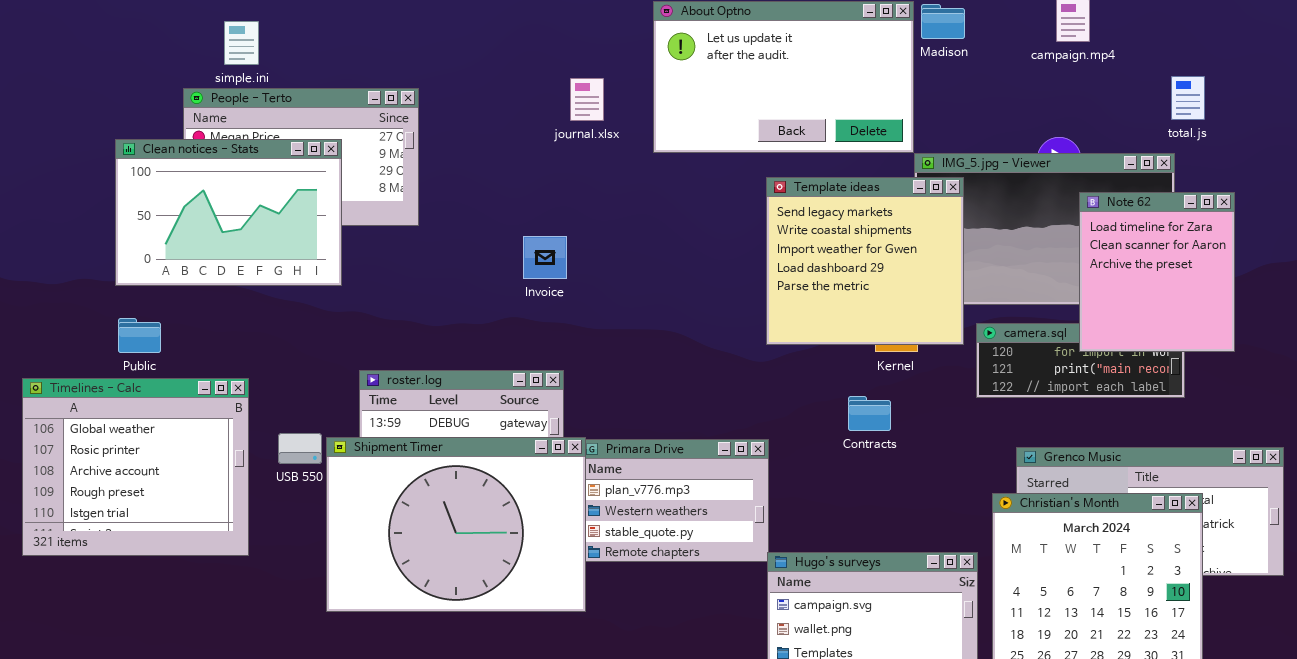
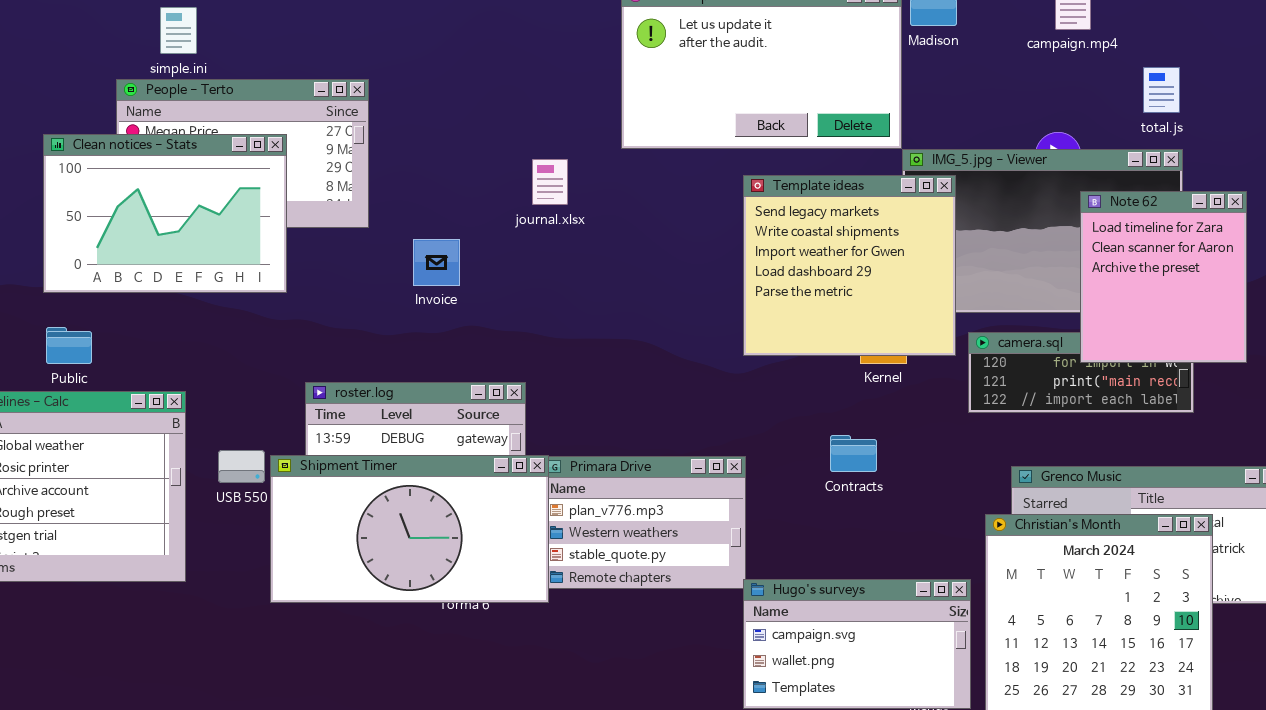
total.js: [1171,76,1205,120] -> [1143,67,1180,113], moved
journal.xlsx: [570,78,604,121] -> [532,159,568,205], moved
Invoice: [523,236,567,279] -> [413,239,460,286], moved
Contracts: [848,396,891,431] -> [830,435,877,472], moved
Shipment Timer: [326,437,586,612] -> [270,455,549,603], resized

